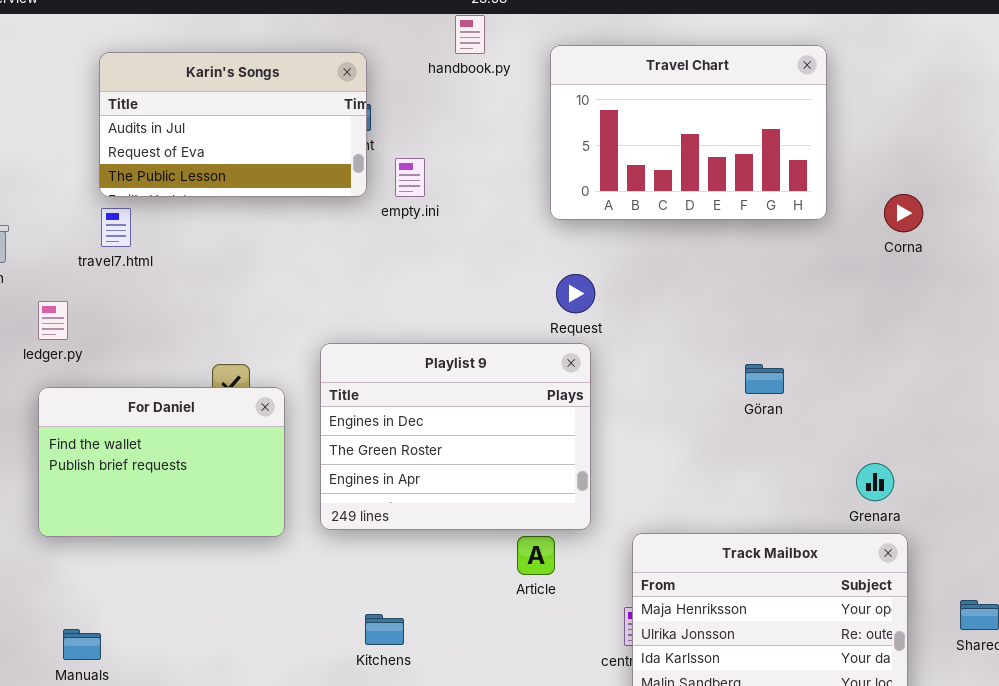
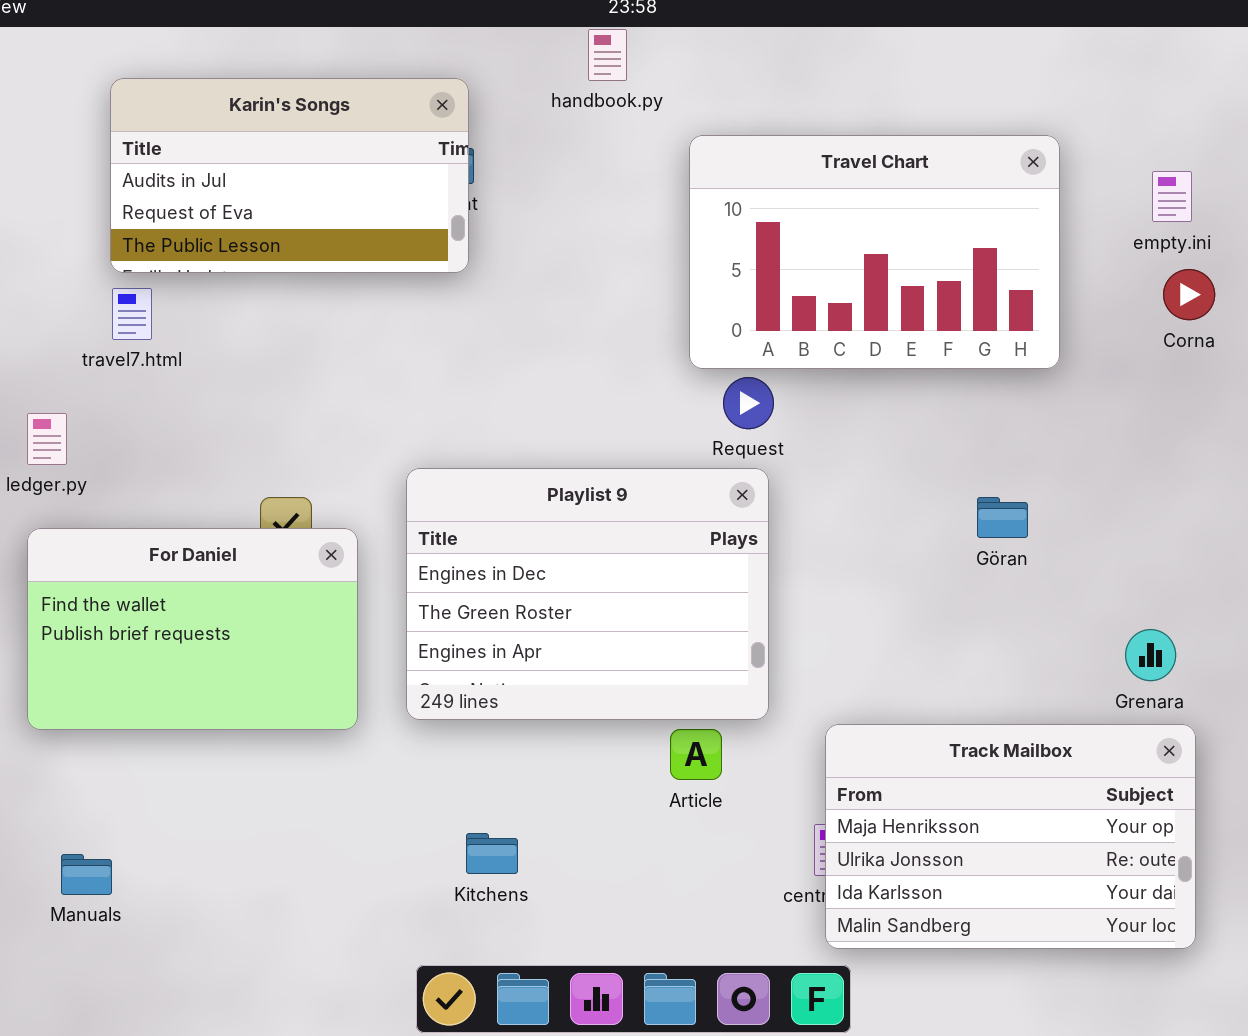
Travel Chart: [550,45,827,220] -> [689,135,1060,369], moved
empty.ini: [395,158,425,197] -> [1152,171,1192,222], moved

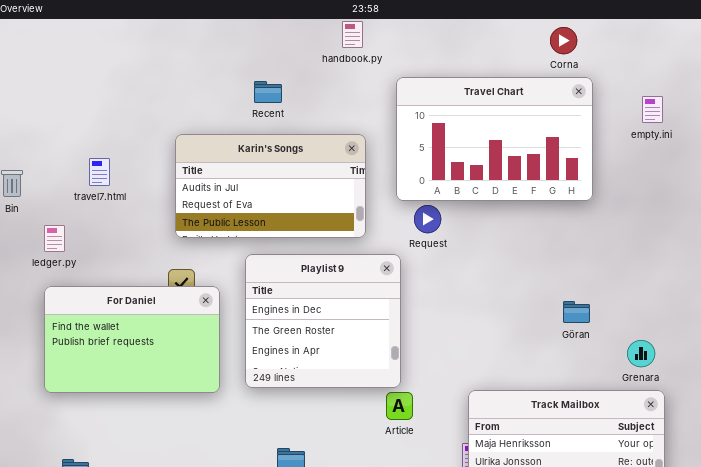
Karin's Songs: [110,78,469,273] -> [175,134,366,238], moved
Corna: [1163,269,1215,320] -> [550,27,577,54], moved
Playlist 9: [406,468,769,720] -> [245,254,401,388], resized
Göran: [977,497,1028,538] -> [563,301,590,323], moved

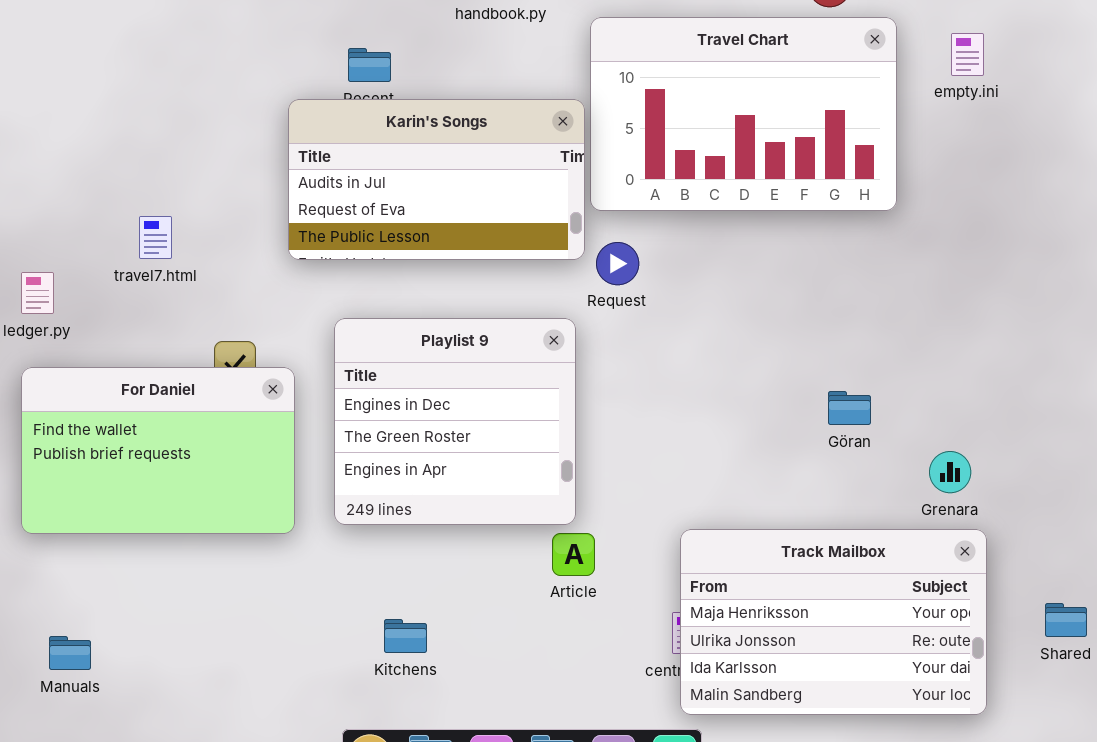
Travel Chart: [396,77,593,201] -> [590,17,897,211], moved
empty.ini: [642,96,663,123] -> [951,33,984,76], moved
Karin's Songs: [175,134,366,238] -> [288,99,585,260], moved
travel7.html: [89,158,110,186] -> [139,216,172,259], moved

